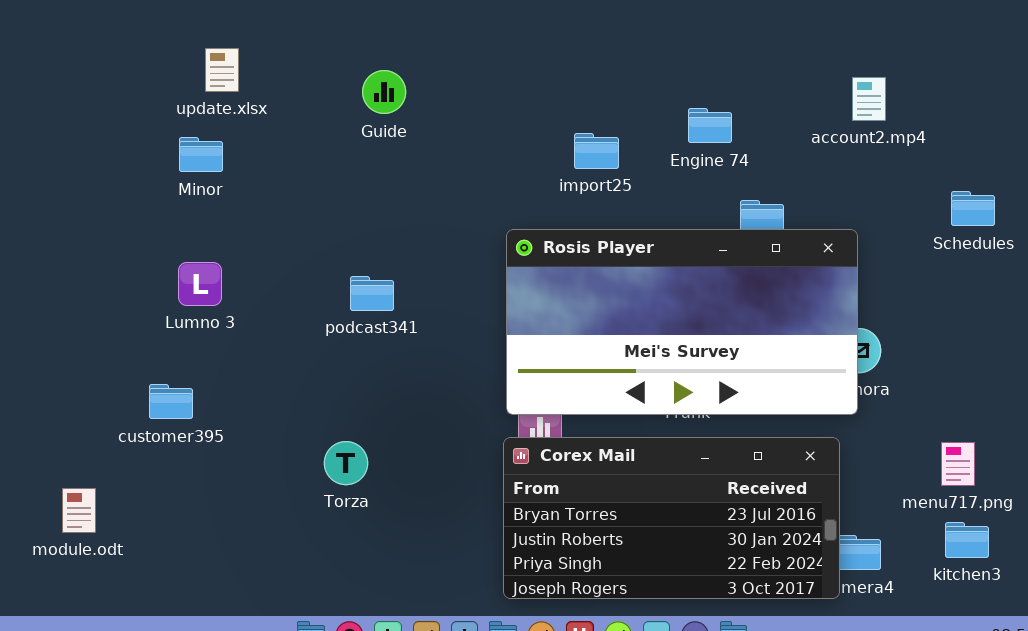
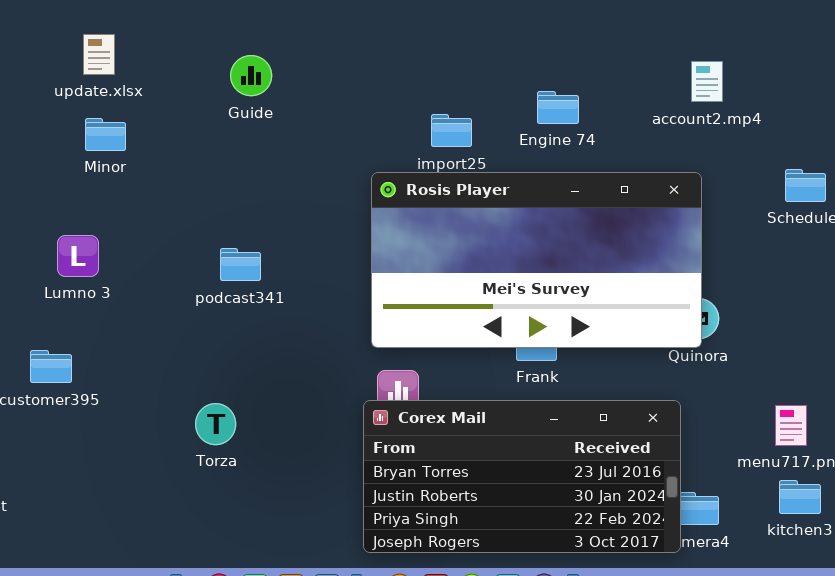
Minor: [179,137,223,172] -> [85,118,126,151], moved
Rosis Player: [506,229,858,415] -> [371,172,702,348], moved

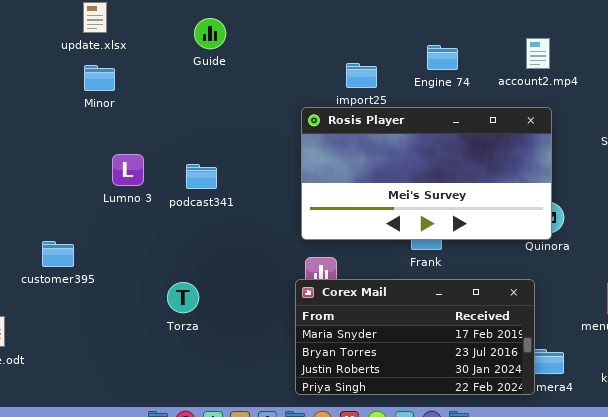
account2.mp4: [691,61,723,102] -> [526,38,550,69], moved
Lumno 3: [57,235,99,277] -> [112,154,144,186], moved
Corex Mail: [363,400,681,553] -> [295,279,535,395], scrolled up 1 row

